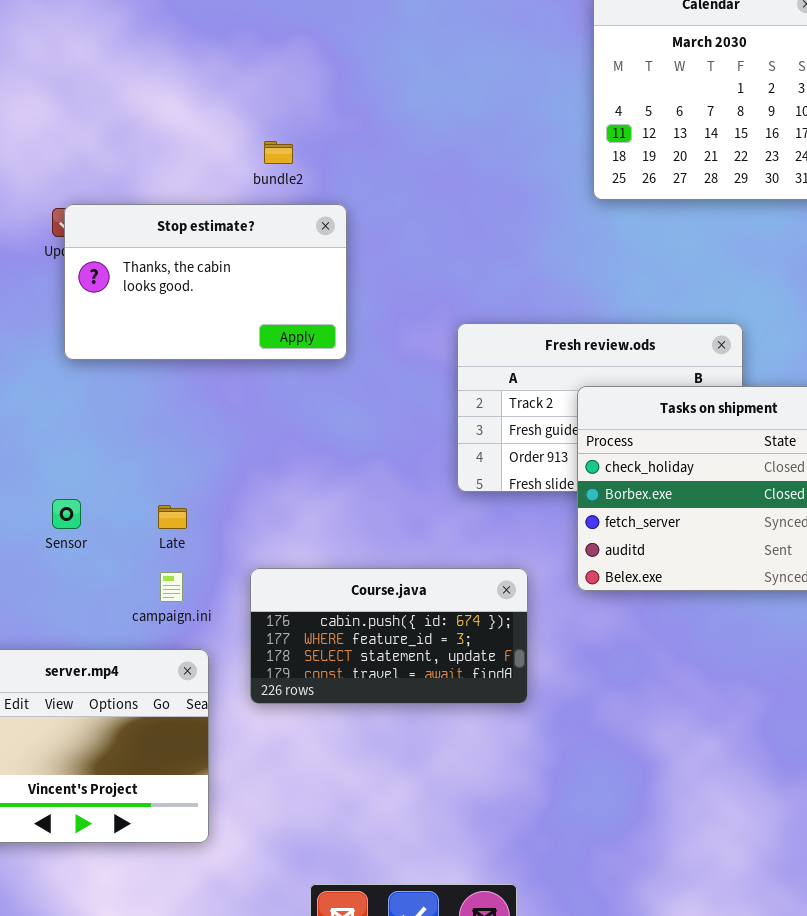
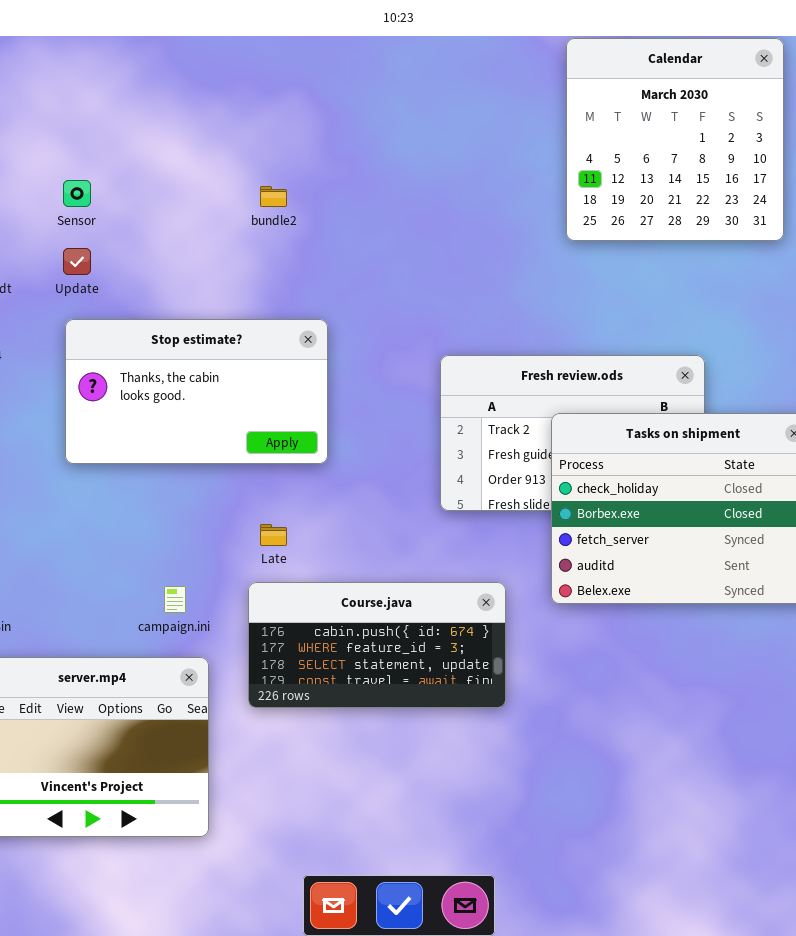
Stop estimate?: [64,204,347,360] -> [65,319,328,464], moved
Sensor: [52,499,81,529] -> [63,180,91,207], moved
Late: [158,505,187,529] -> [260,524,287,546], moved

